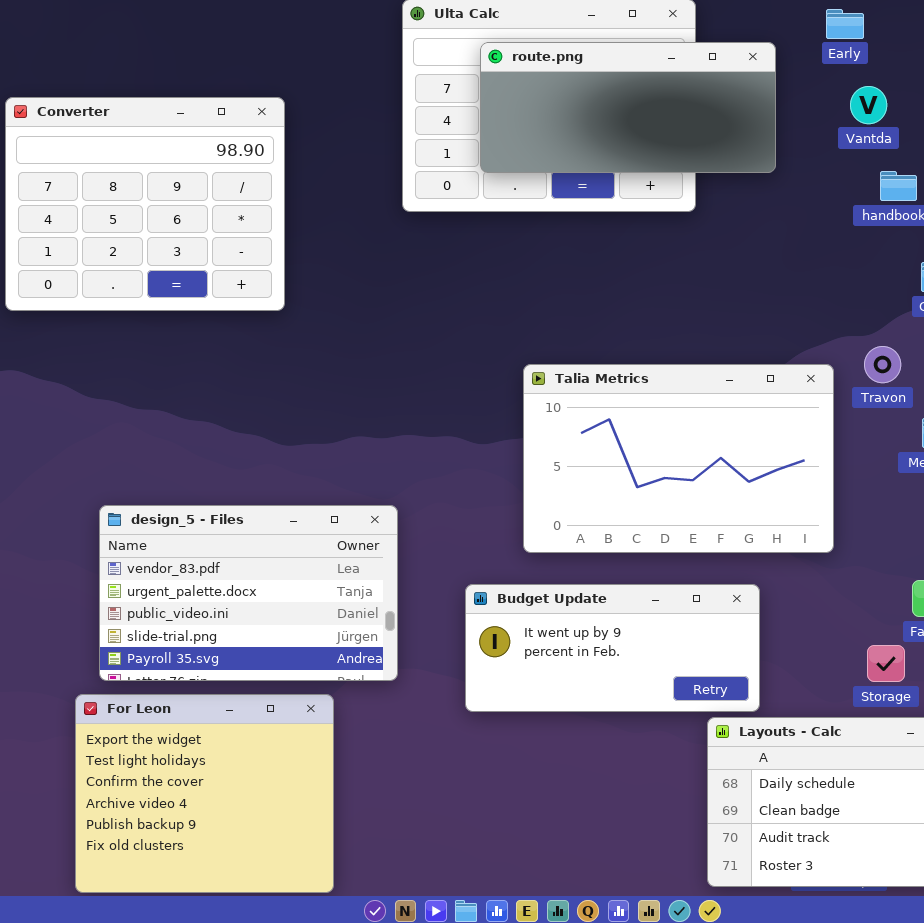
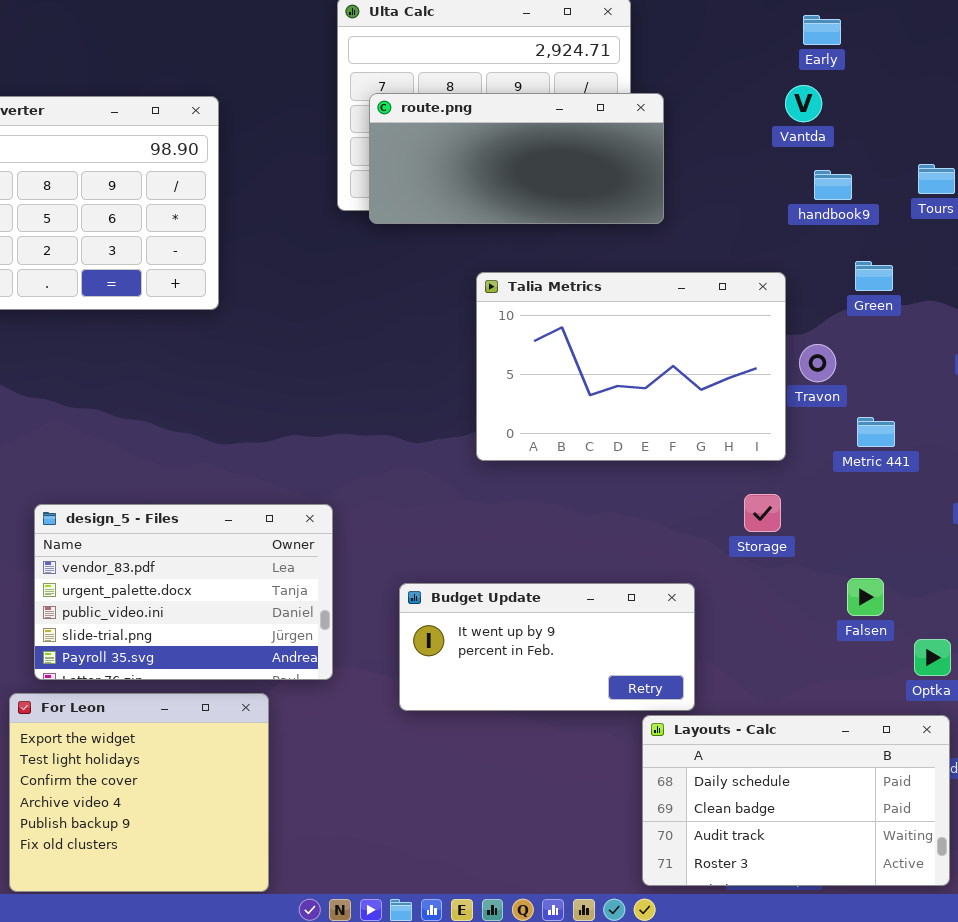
Early: [826,9,864,39] -> [803,15,841,45], moved
route.png: [480,42,776,173] -> [369,93,664,224], moved
Talia Metrics: [523,364,834,553] -> [476,272,786,461], moved
Storage: [867,645,905,682] -> [744,494,781,532], moved

